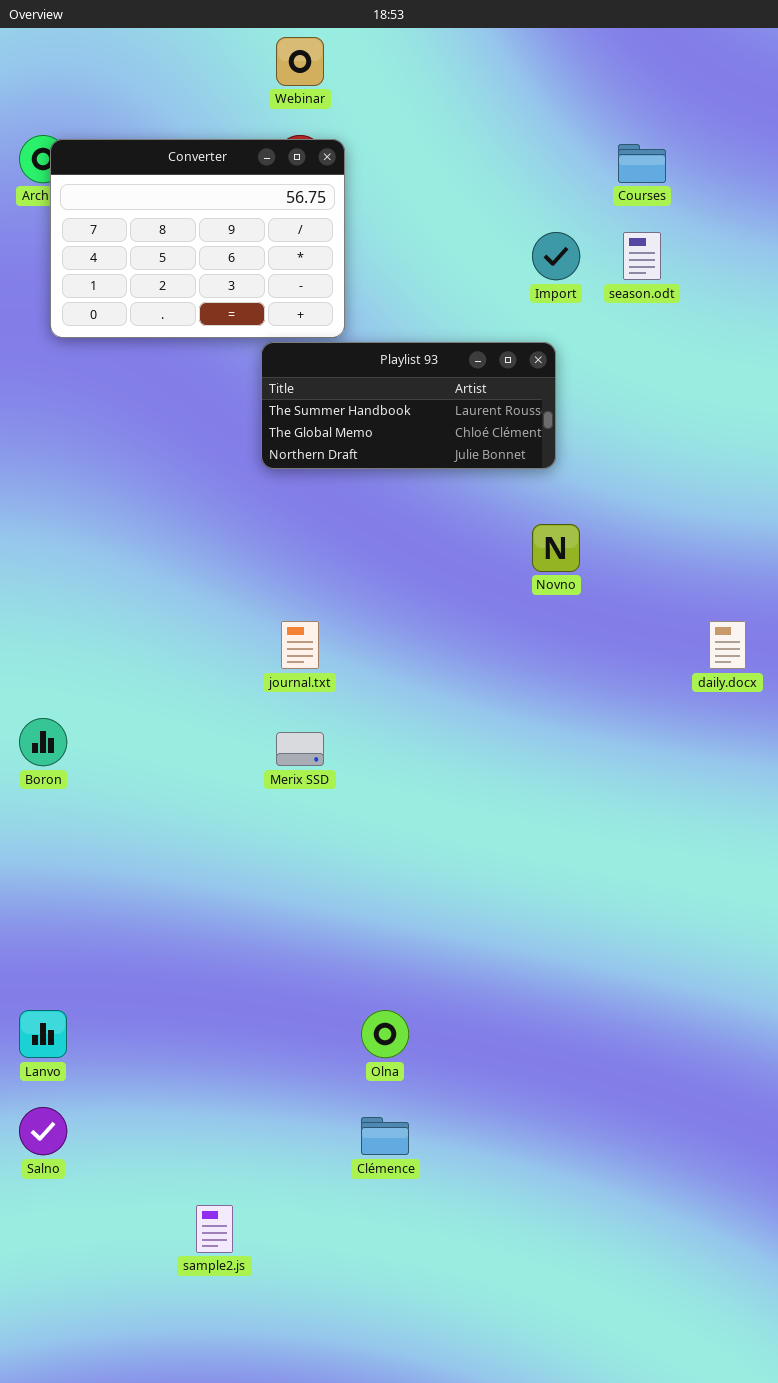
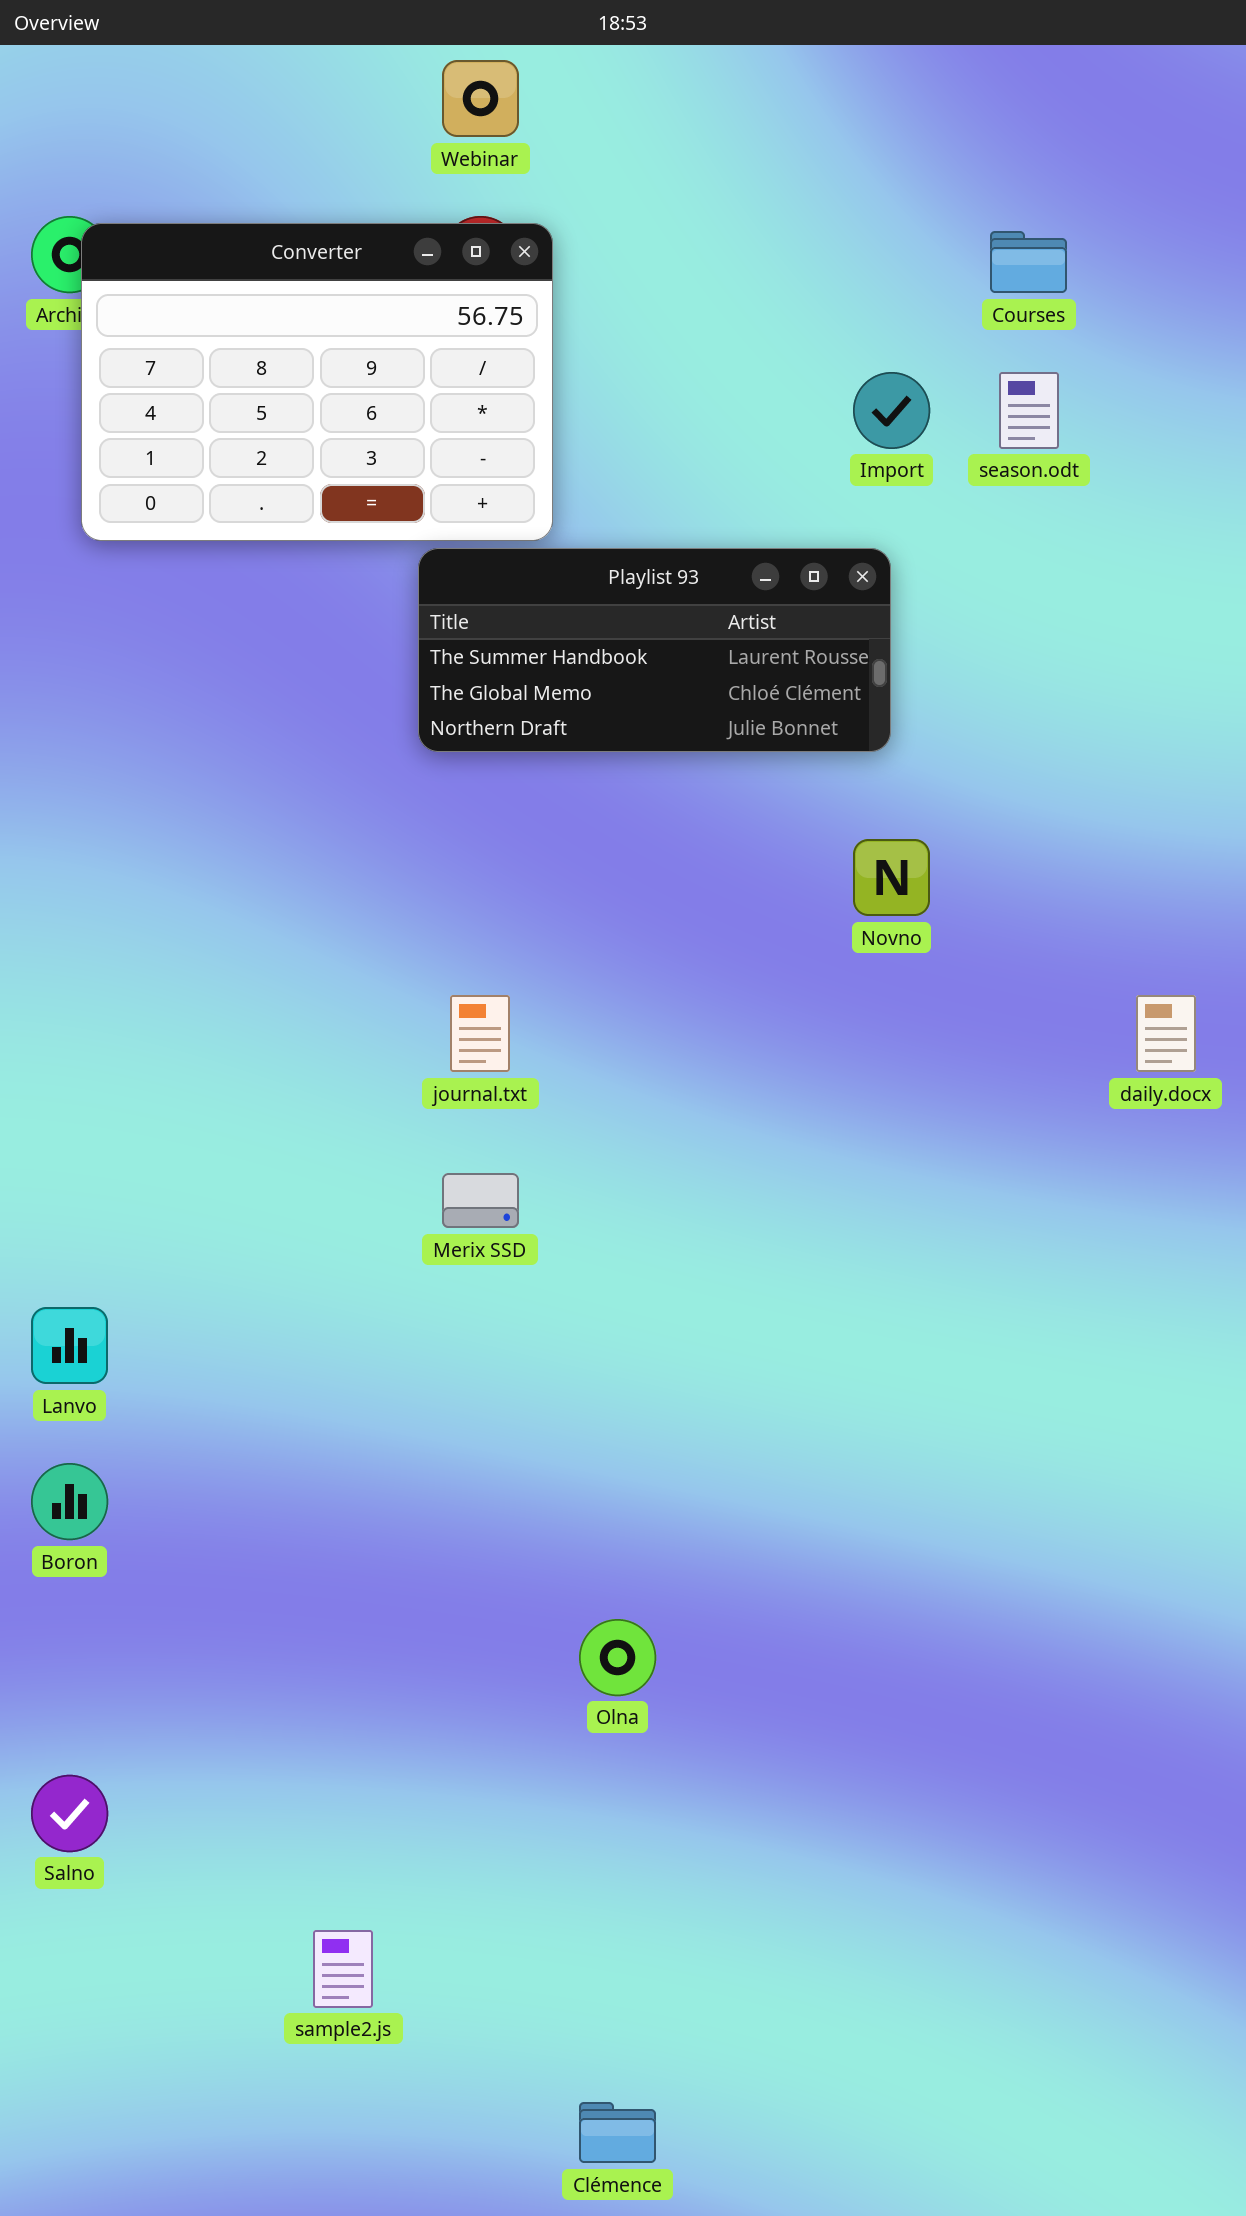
Boron: [19,718,67,766] -> [31,1463,108,1540], moved
Lanvo: [19,1010,67,1058] -> [31,1307,108,1384], moved
Clémence: [361,1117,409,1155] -> [579,2102,656,2163], moved

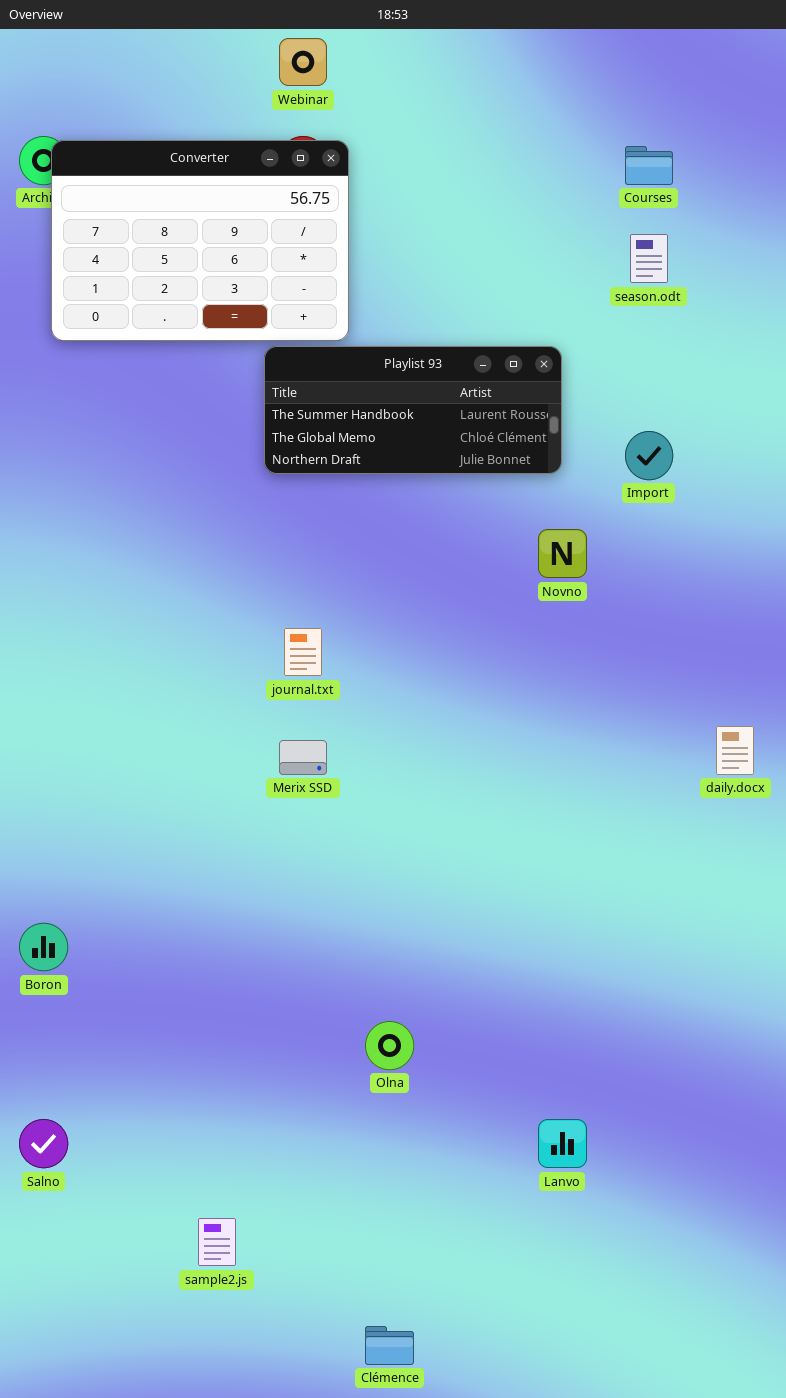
Import: [853,372,930,449] -> [625,431,673,480], moved
daily.docx: [1136,995,1196,1072] -> [716,726,754,775], moved
Lanvo: [31,1307,108,1384] -> [538,1119,587,1168], moved

